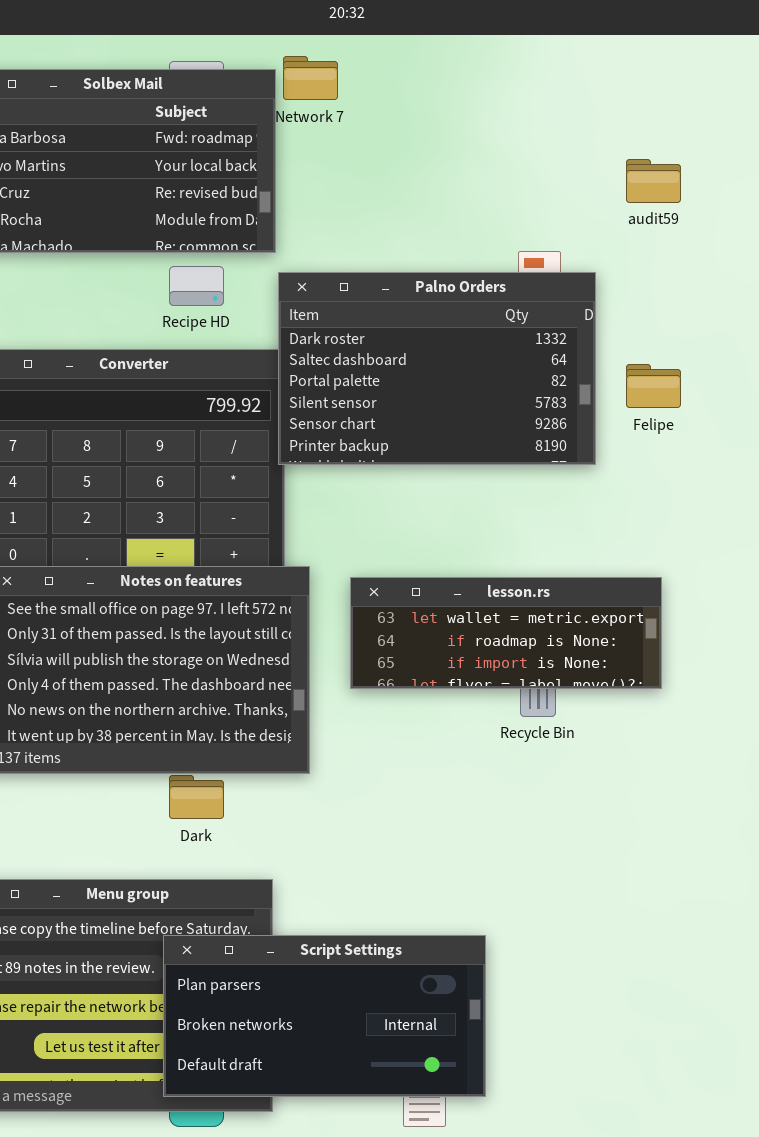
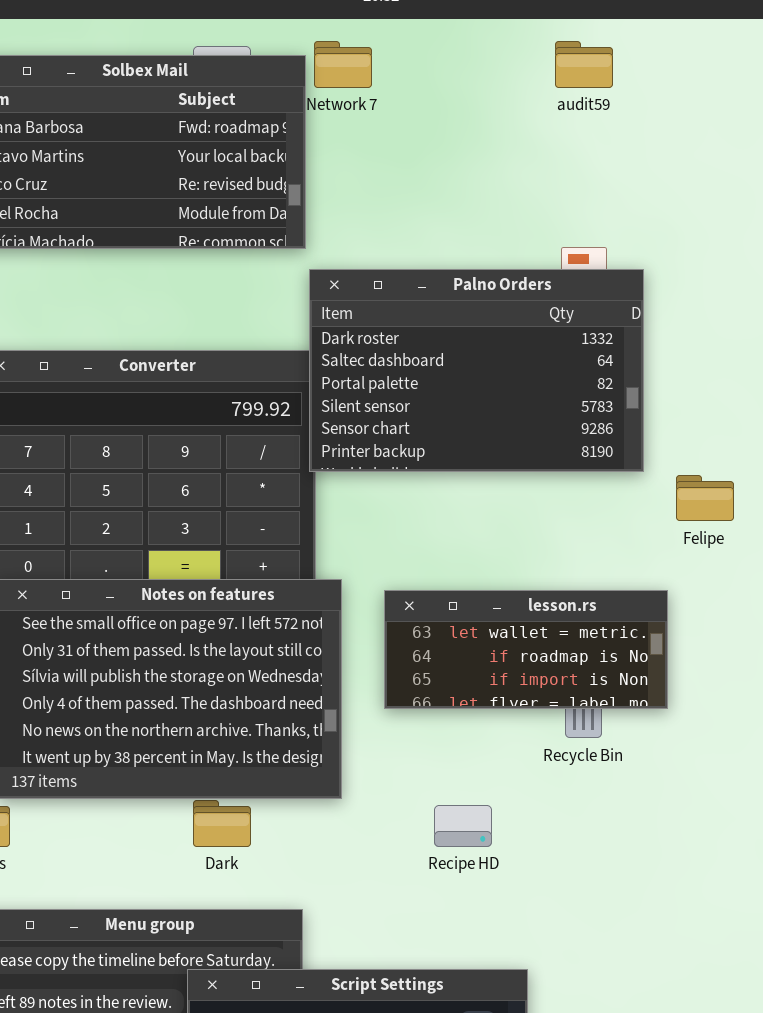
audit59: [626,159,681,203] -> [555,41,613,88], moved
Recipe HD: [169,266,224,306] -> [434,805,492,847], moved
Felipe: [626,364,681,408] -> [676,475,734,521], moved
lesson.rs: [350,577,662,689] -> [384,590,668,709], resized

